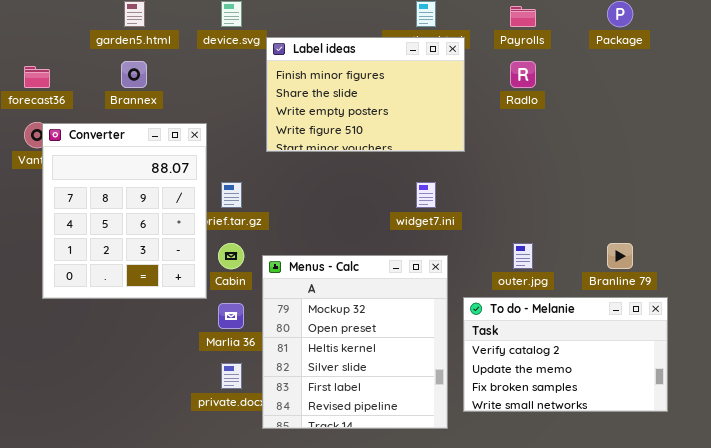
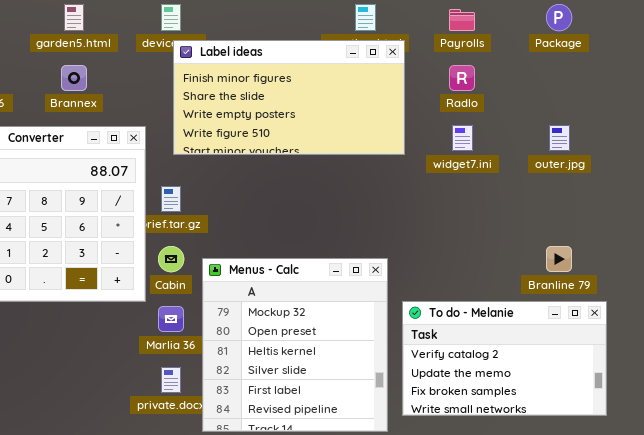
Label ideas: [266,37,465,152] -> [173,40,405,155], resized
widget7.ini: [416,182,436,208] -> [452,125,473,151], moved
outer.jpg: [513,243,533,269] -> [549,125,570,151], moved

